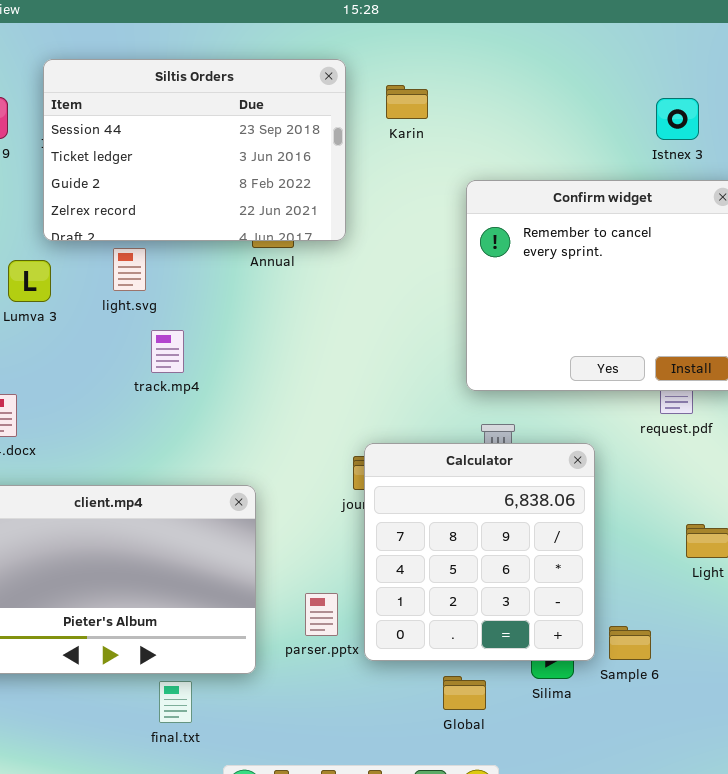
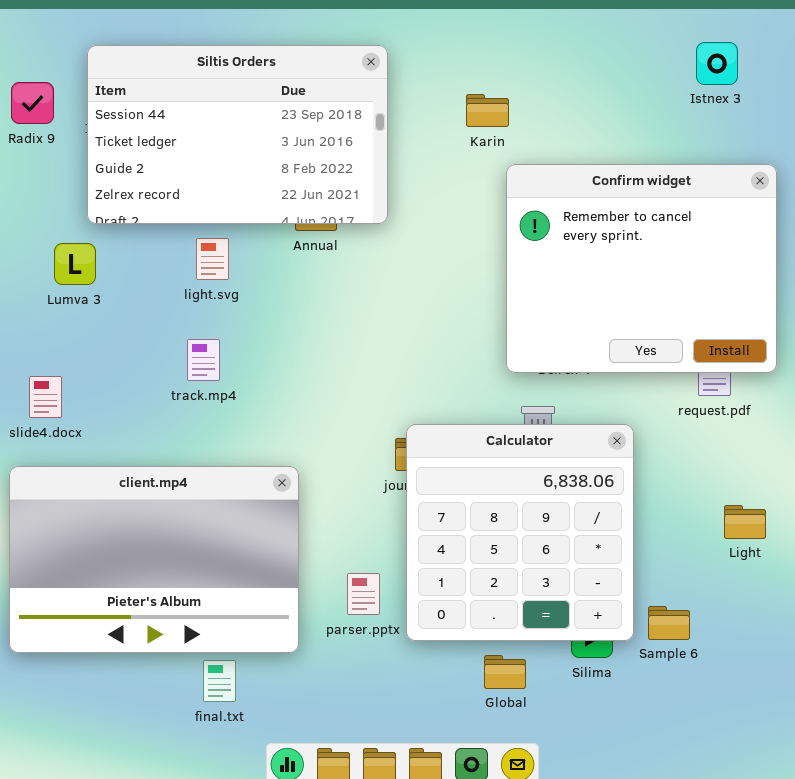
Karin: [386,85,428,119] -> [466,94,509,127], moved
Istnex 3: [656,98,699,140] -> [696,42,738,85], moved
light.svg: [113,248,146,291] -> [196,238,229,280], moved
track.mp4: [151,330,184,373] -> [187,339,220,381], moved

